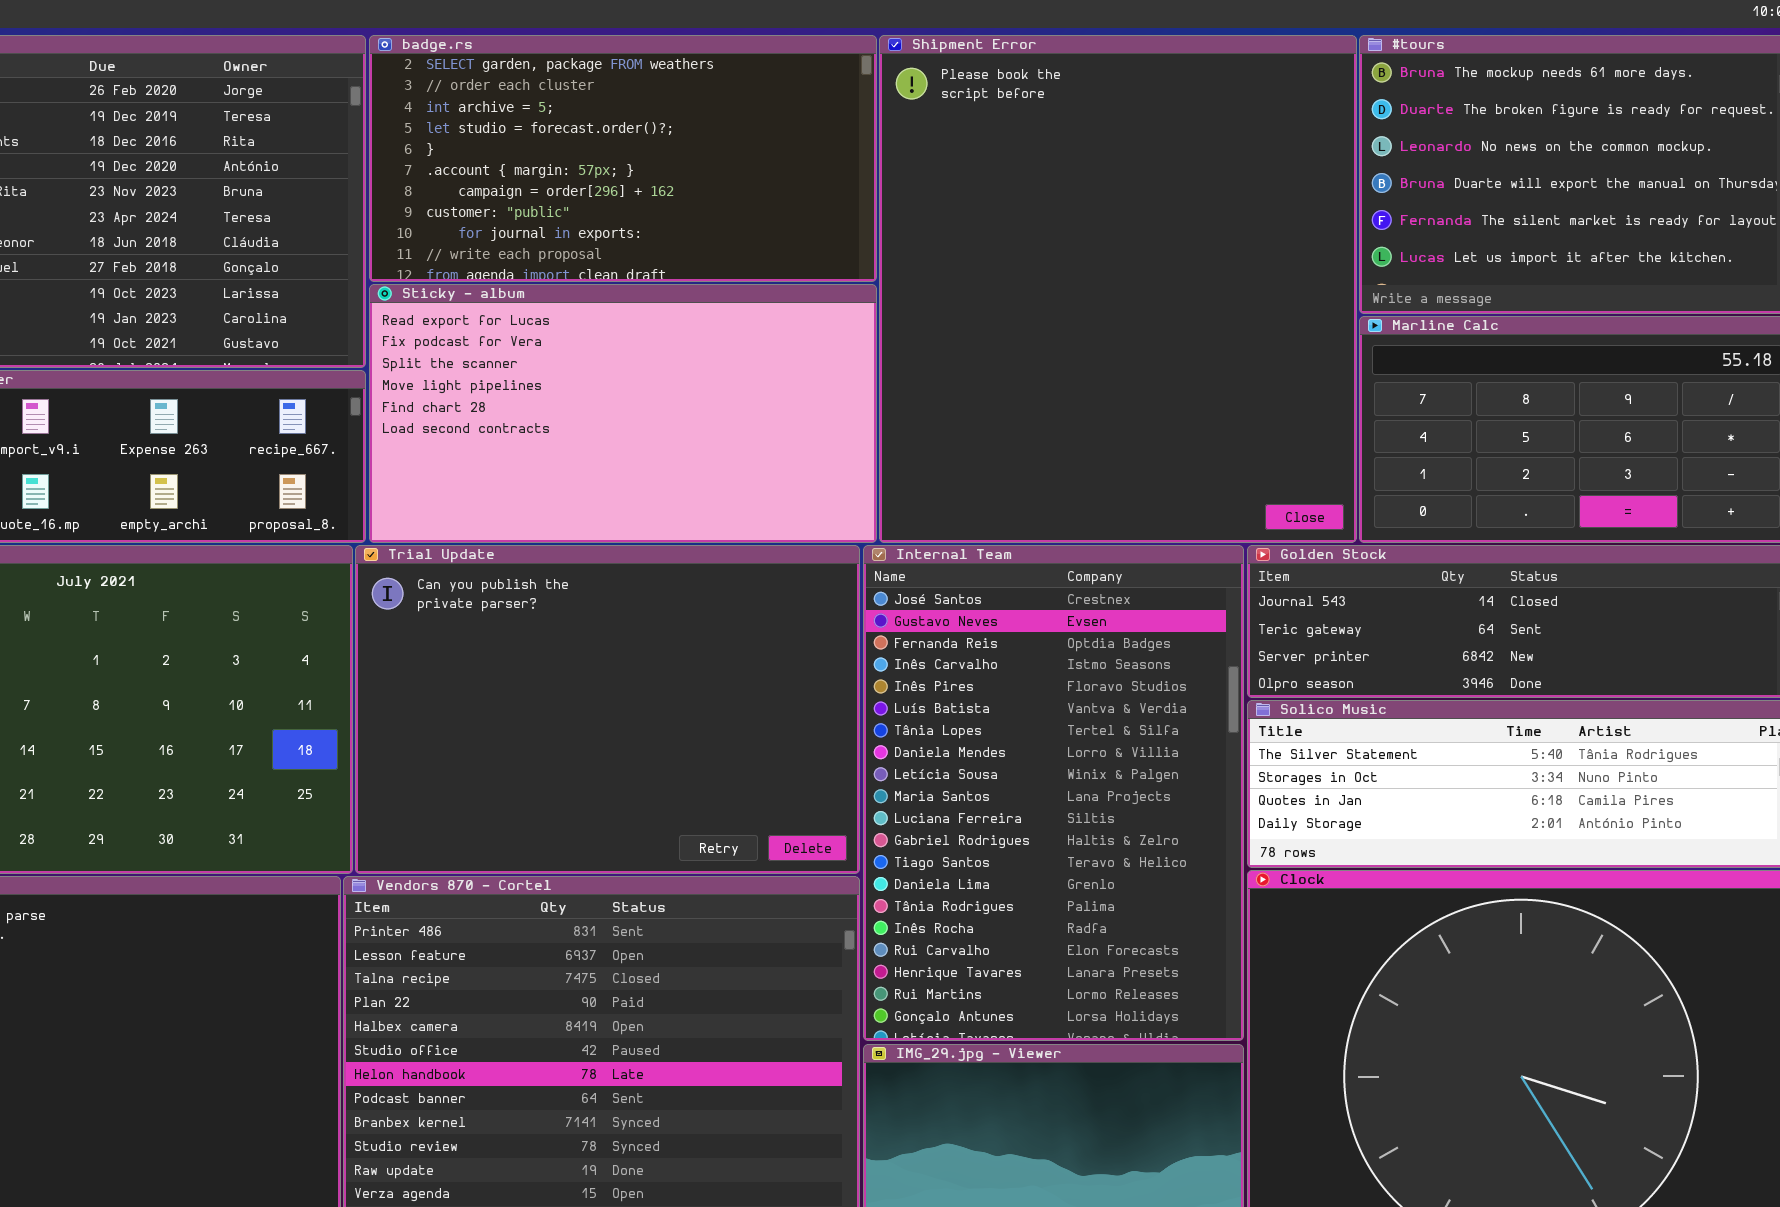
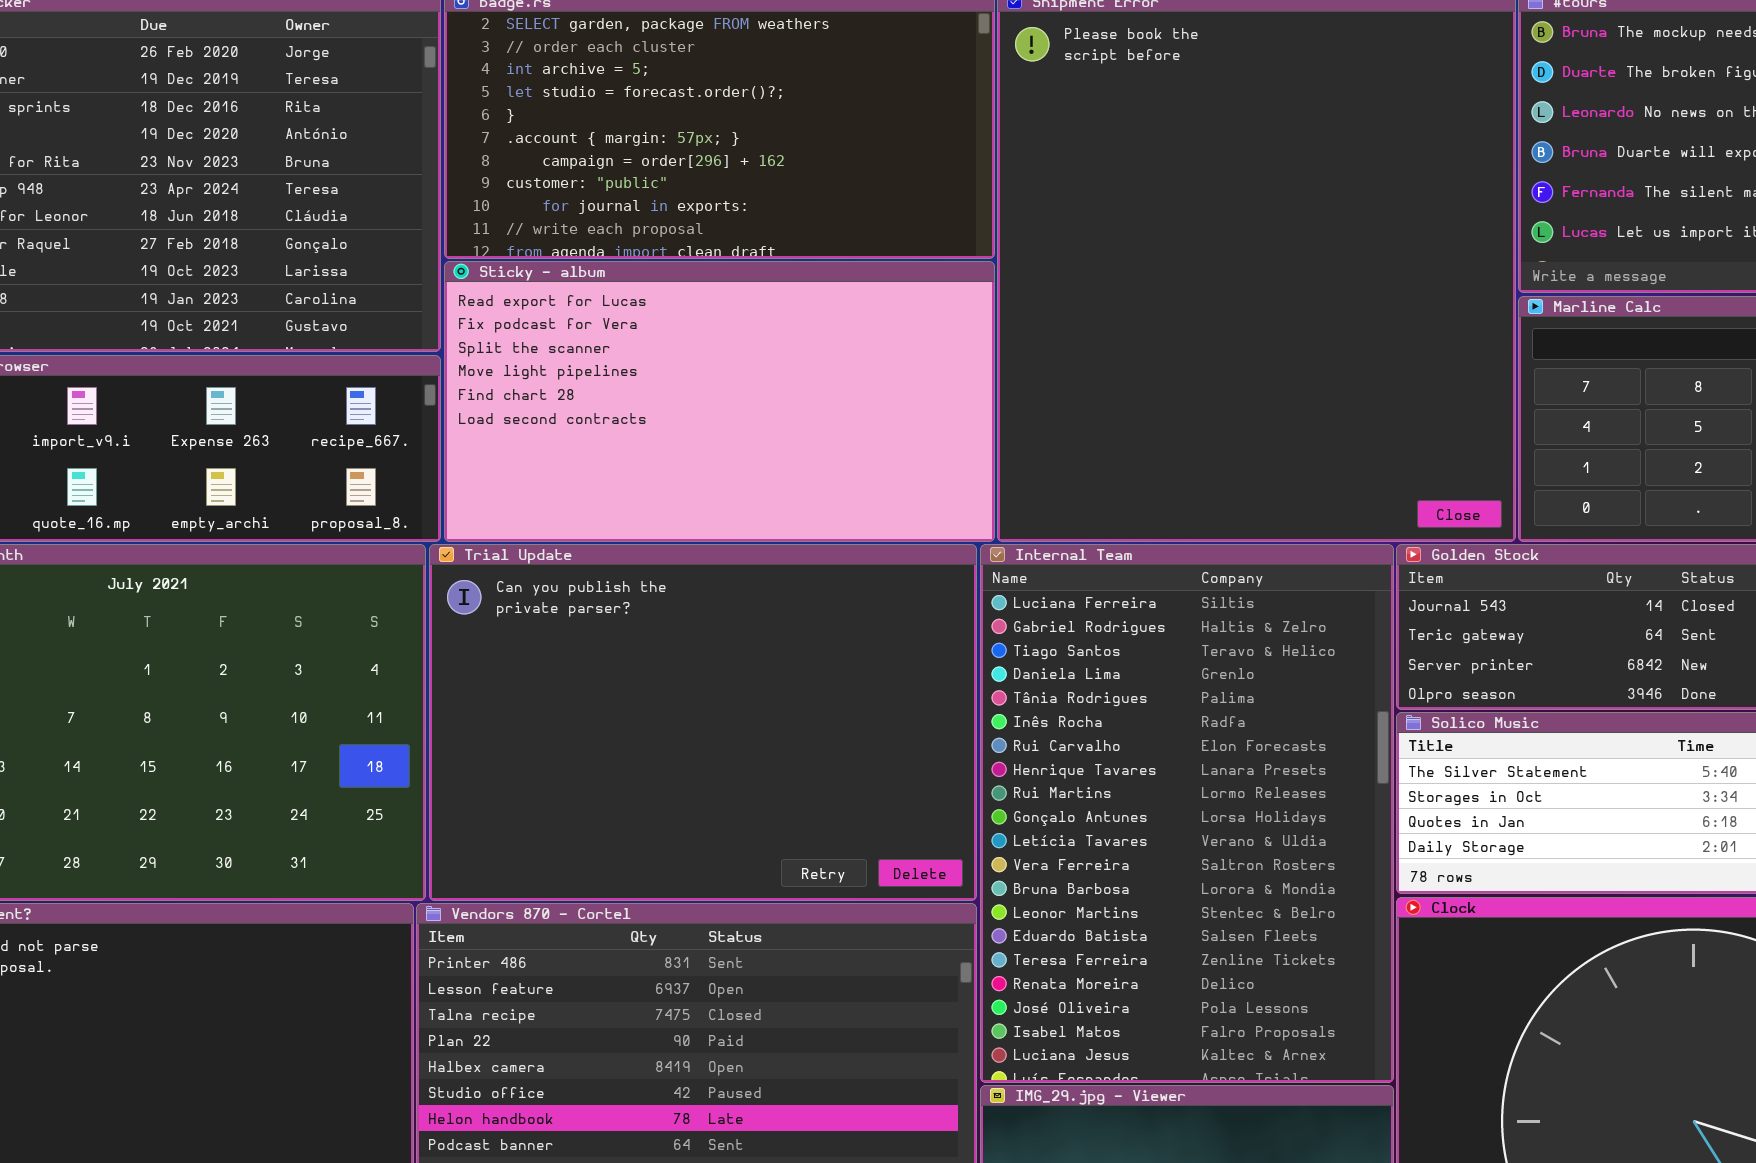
Internal Team: [863,545,1244,1041] -> [980,544,1394,1083], scrolled down 10 rows

